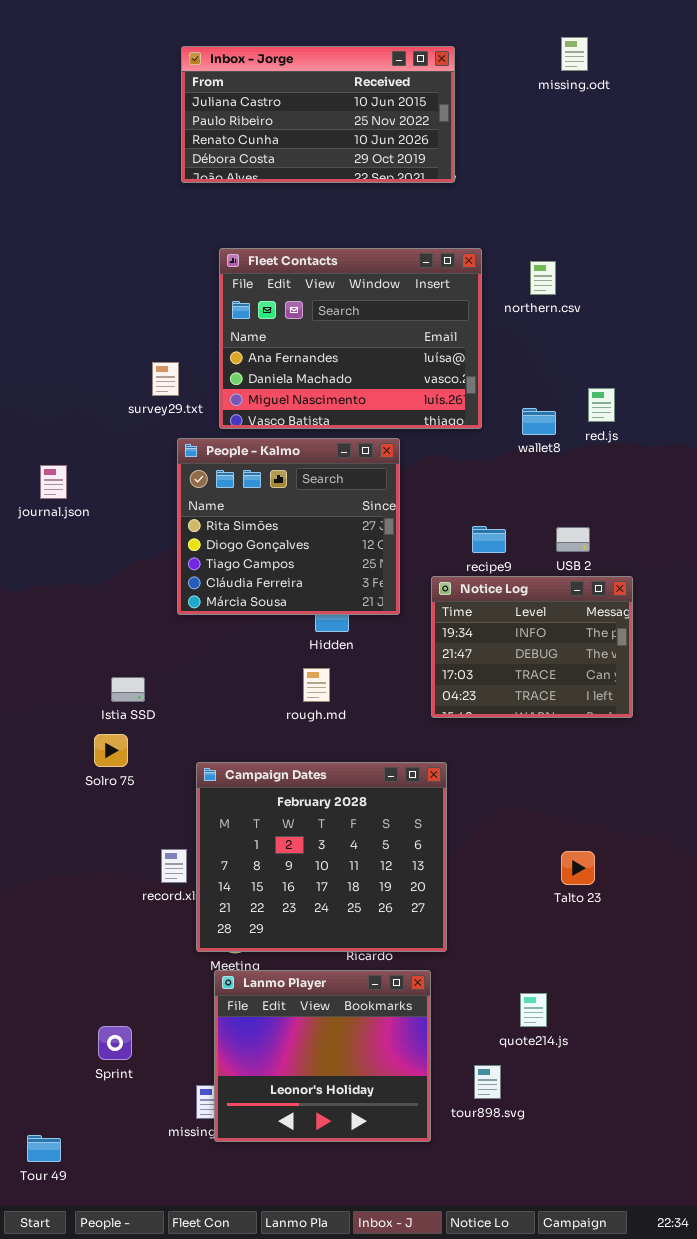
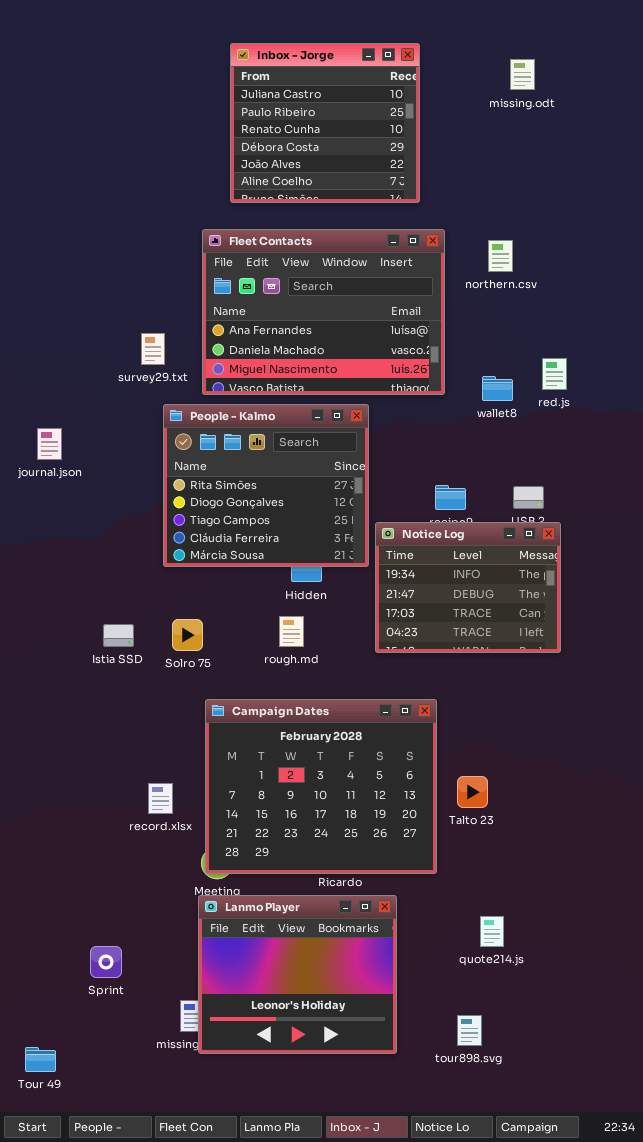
missing.odt: [561,37,588,71] -> [510,59,535,90], moved
Inbox - Jorge: [181,46,455,183] -> [230,43,420,203], resized
Notice Log: [431,576,633,718] -> [375,522,561,653], moved
Solro 75: [94,734,128,767] -> [172,619,203,651], moved
Campaign Dates: [196,762,447,952] -> [205,699,437,874], moved
Talto 23: [561,851,595,885] -> [457,776,488,808], moved
tour898.svg: [474,1065,501,1099] -> [457,1015,482,1046], moved

